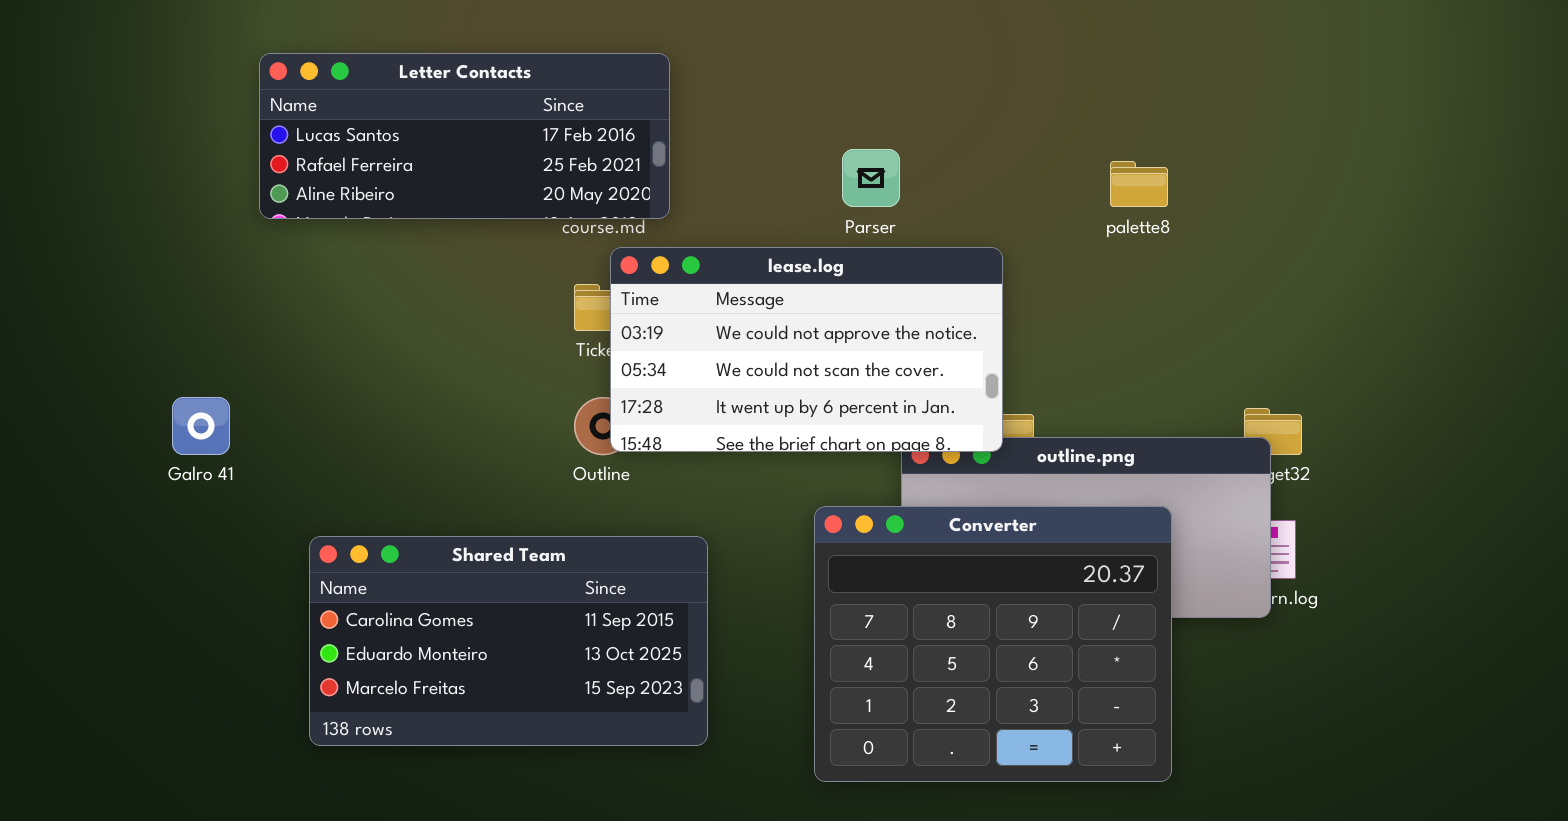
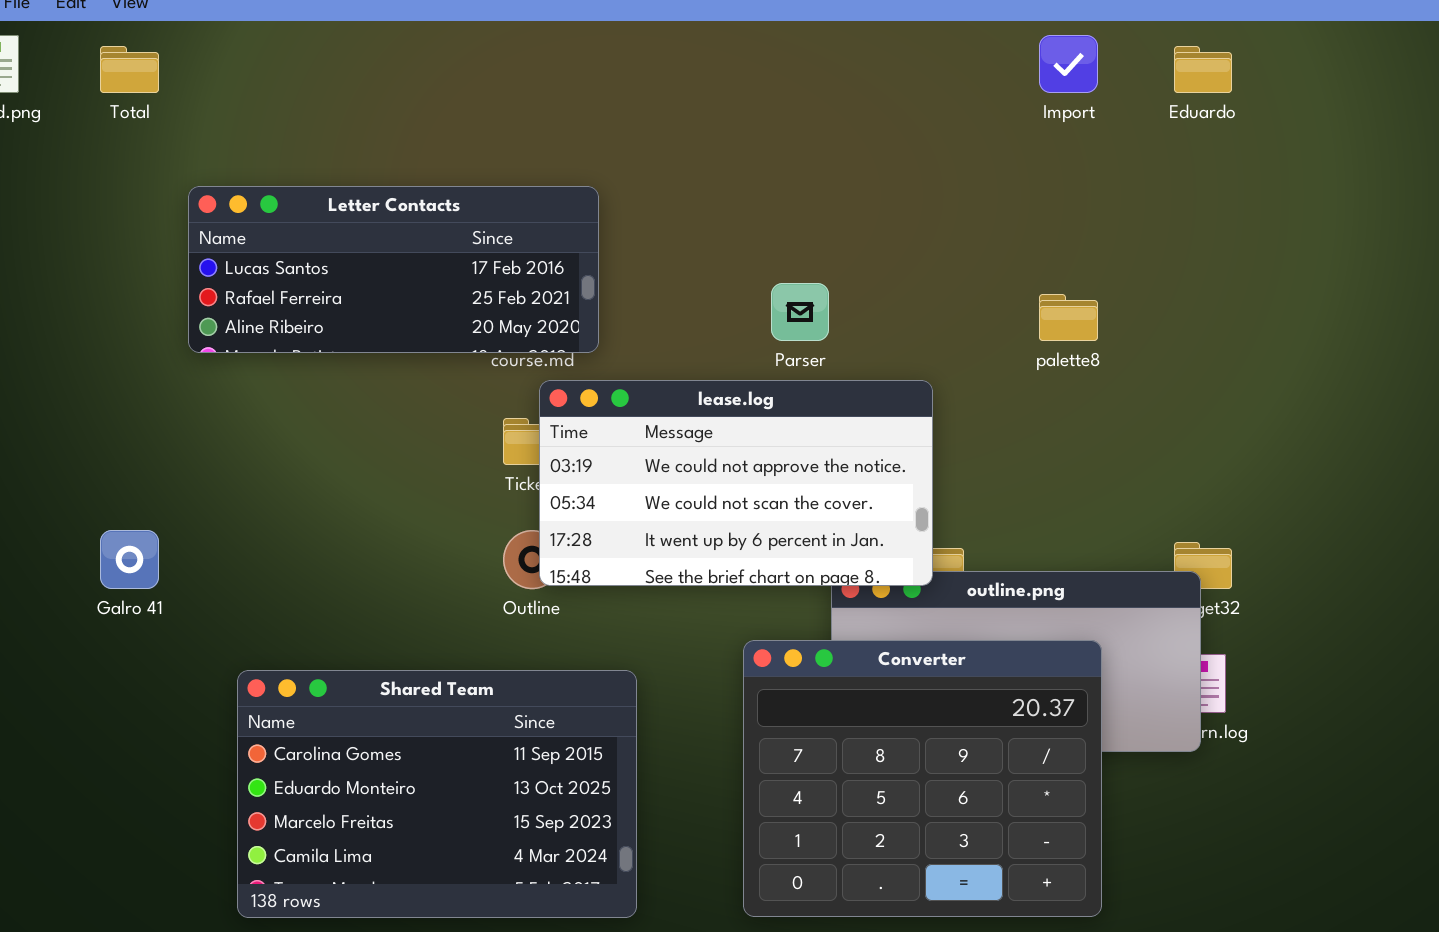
Shared Team: [309,536,708,746] -> [237,670,637,918], resized

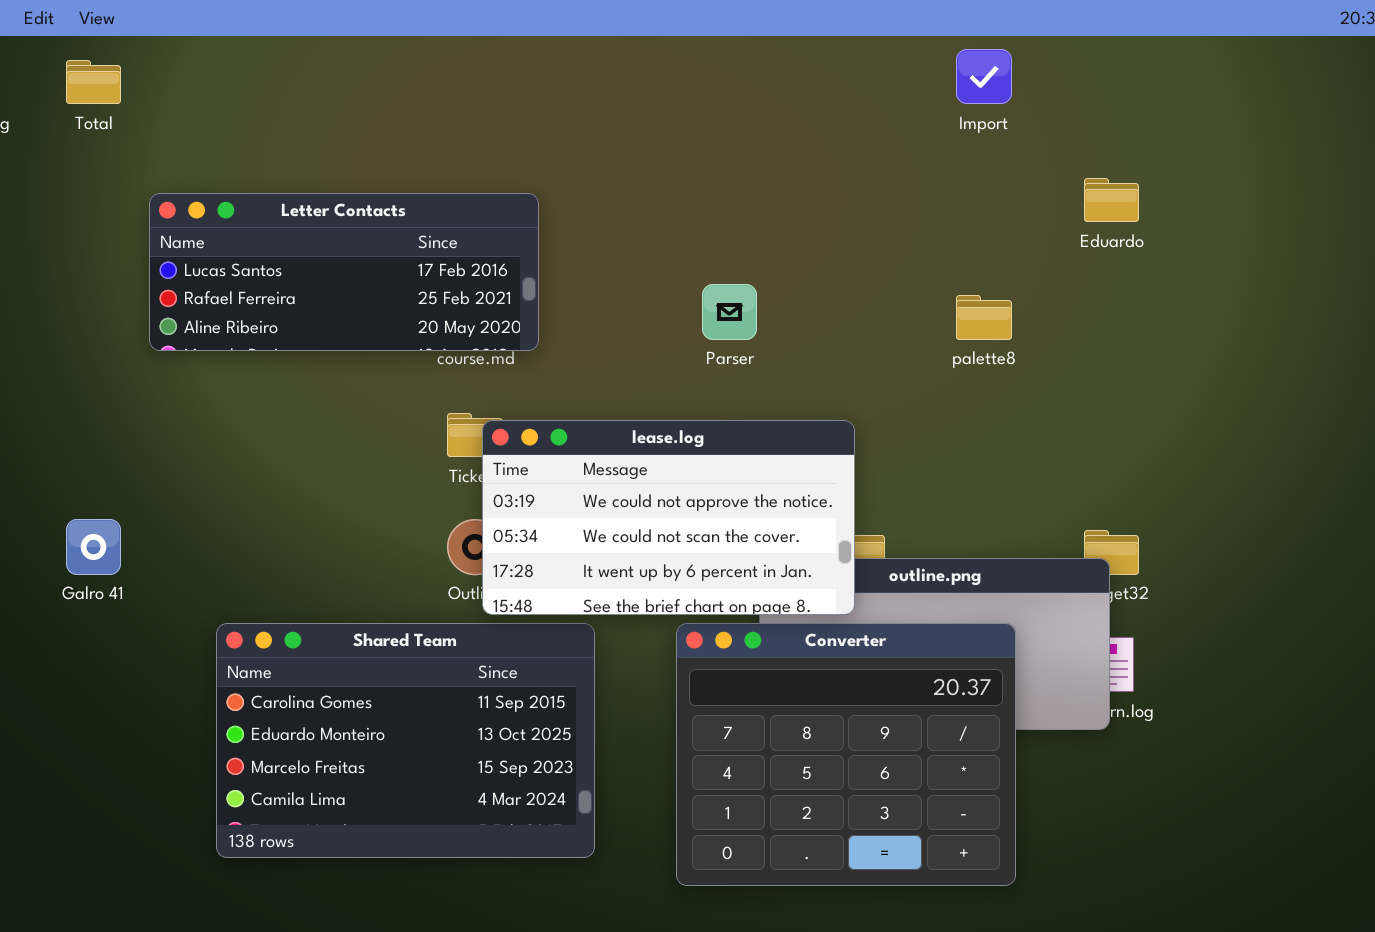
Eduardo: [1174,46,1232,93] -> [1084,178,1139,222], moved
lease.log: [539,380,933,586] -> [482,420,855,615], moved
Shared Team: [237,670,637,918] -> [216,623,595,858], moved

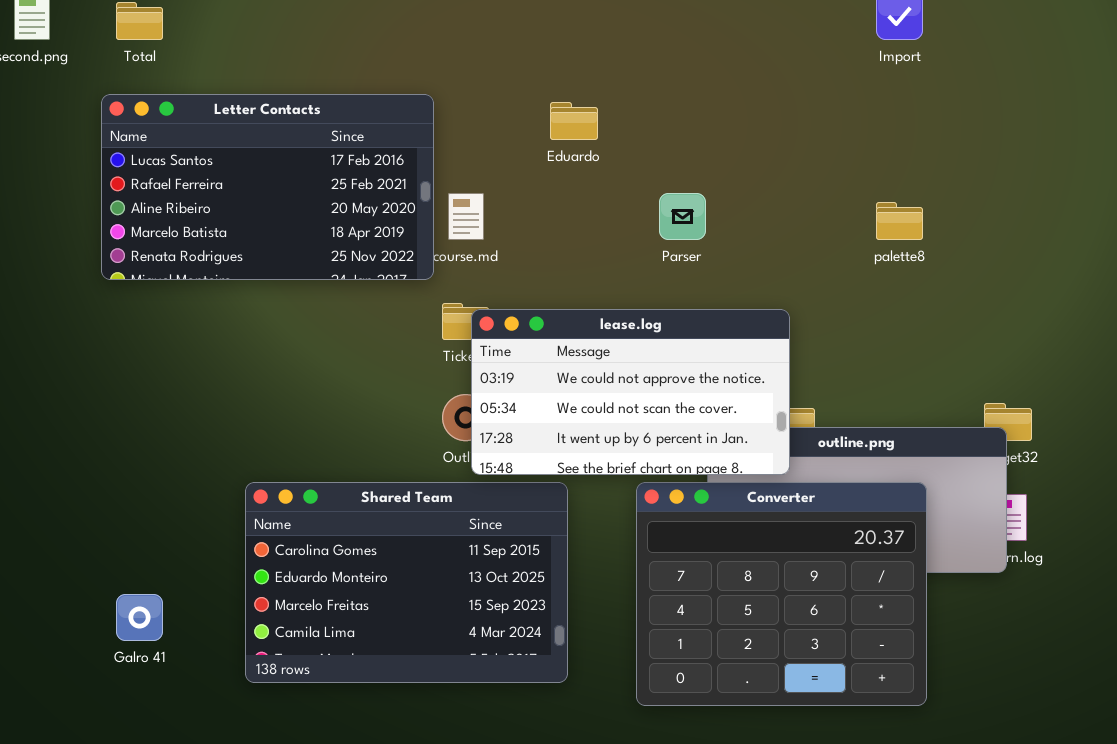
Eduardo: [1084,178,1139,222] -> [550,102,598,140], moved
Letter Contacts: [149,193,539,351] -> [101,94,434,280], moved, resized
Galro 41: [66,519,121,575] -> [116,594,163,641], moved

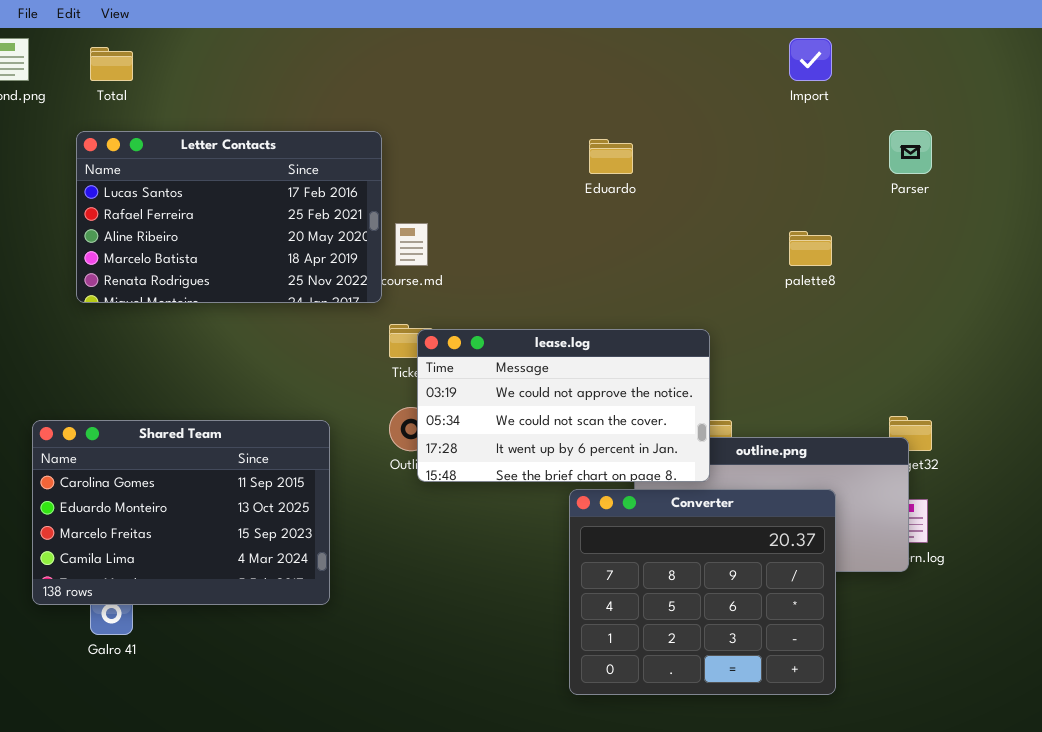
Eduardo: [550,102,598,140] -> [589,139,633,174], moved
Parser: [659,193,706,240] -> [889,130,932,174], moved
Shared Team: [245,482,568,683] -> [32,420,330,605], moved

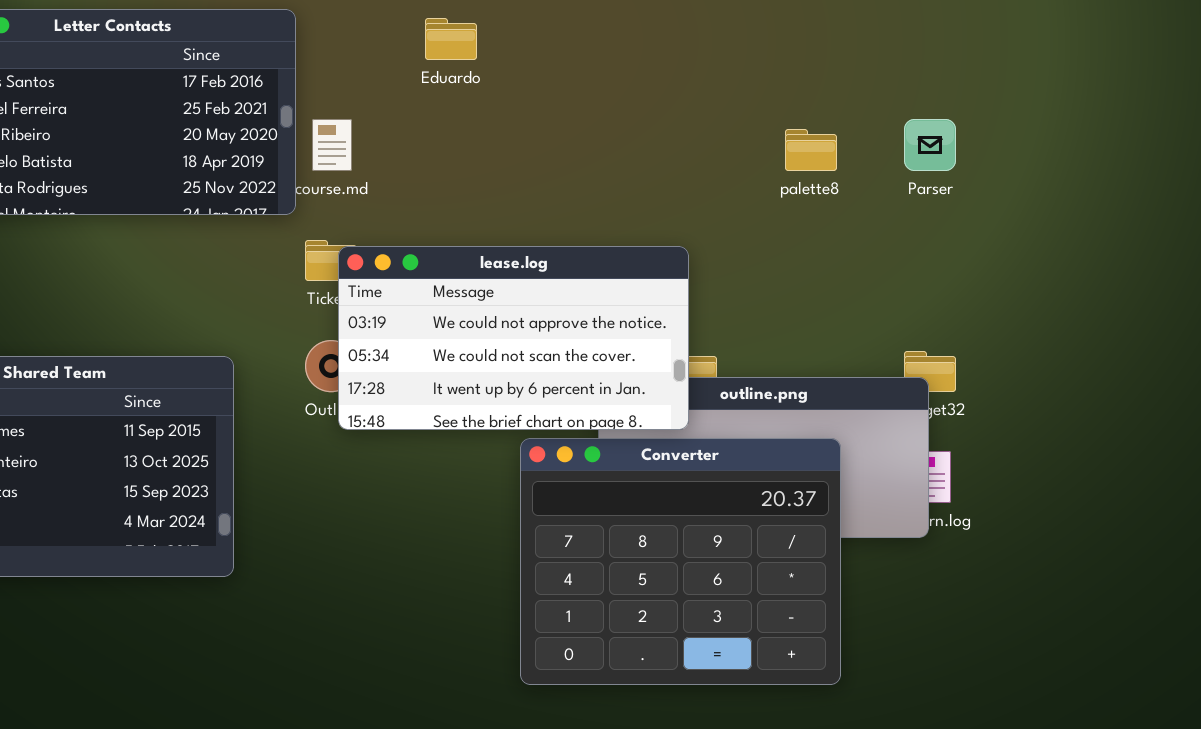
Parser: [889,130,932,174] -> [904,119,956,171], moved
Eduardo: [589,139,633,174] -> [425,18,477,60], moved

